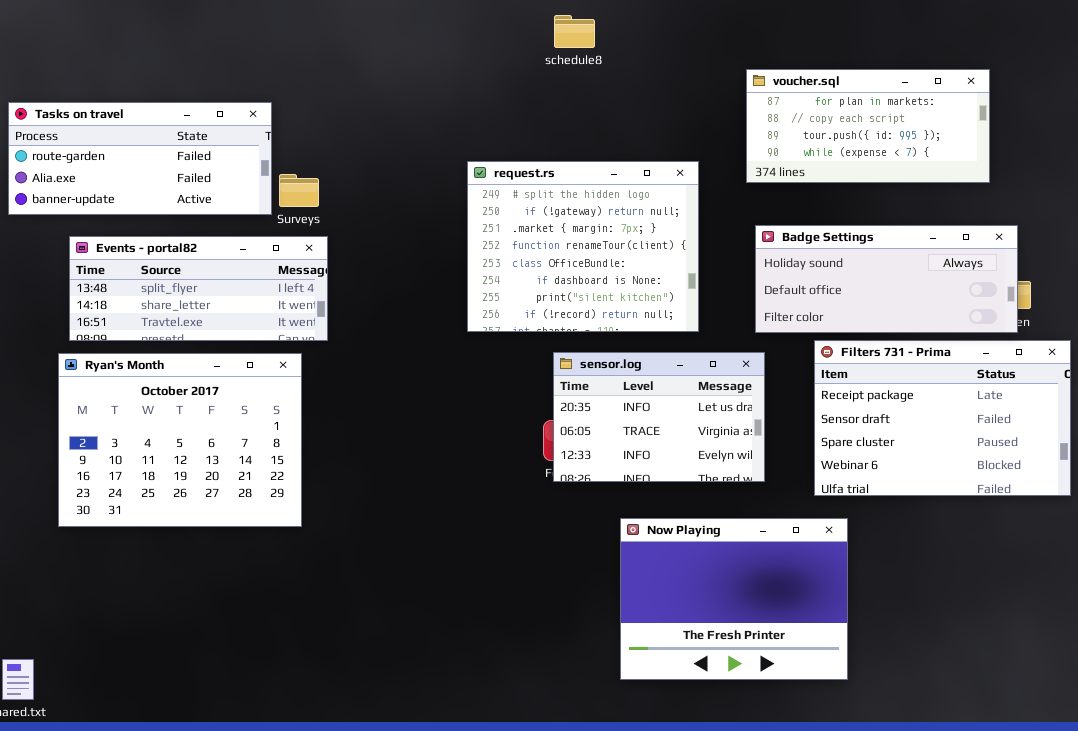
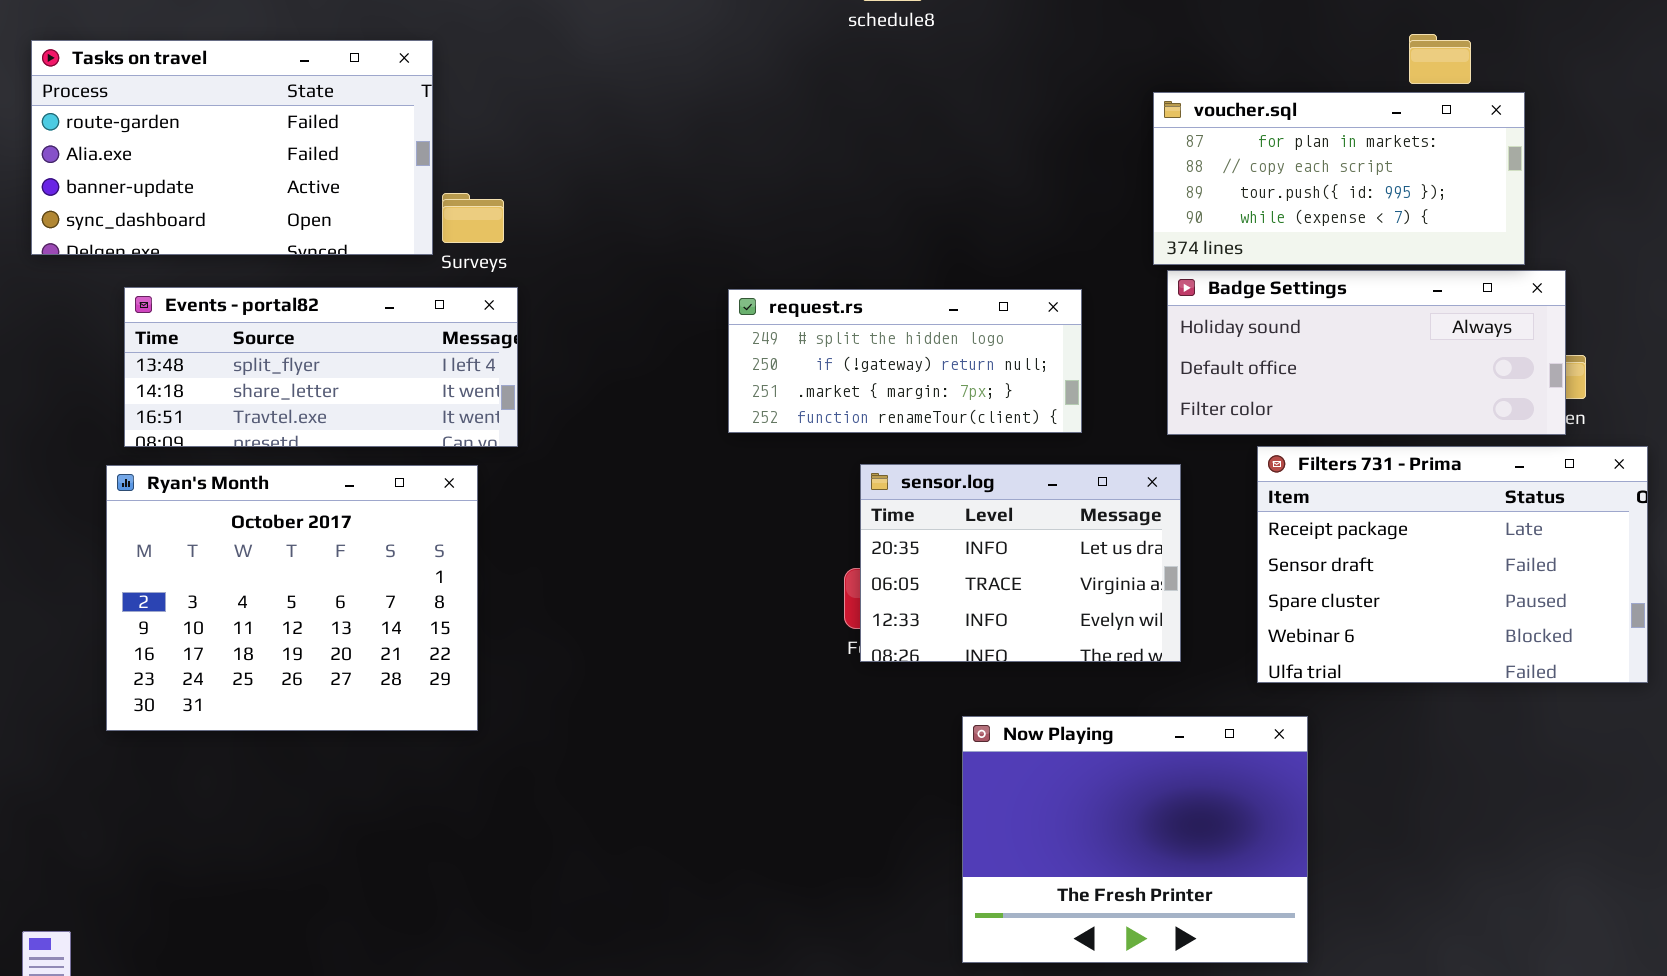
voucher.sql: [746,69,990,183] -> [1153,92,1525,265], moved
Tasks on travel: [8,102,272,215] -> [31,40,433,255], resized
request.rs: [467,161,699,332] -> [728,289,1082,433], resized

